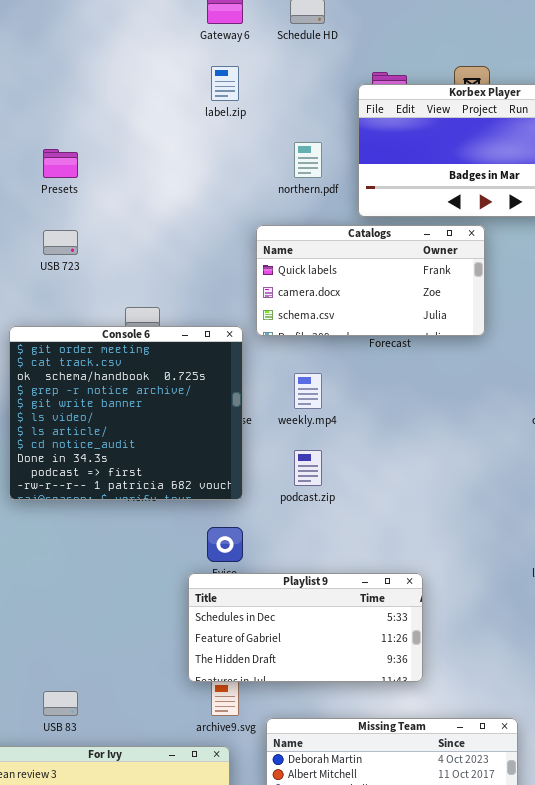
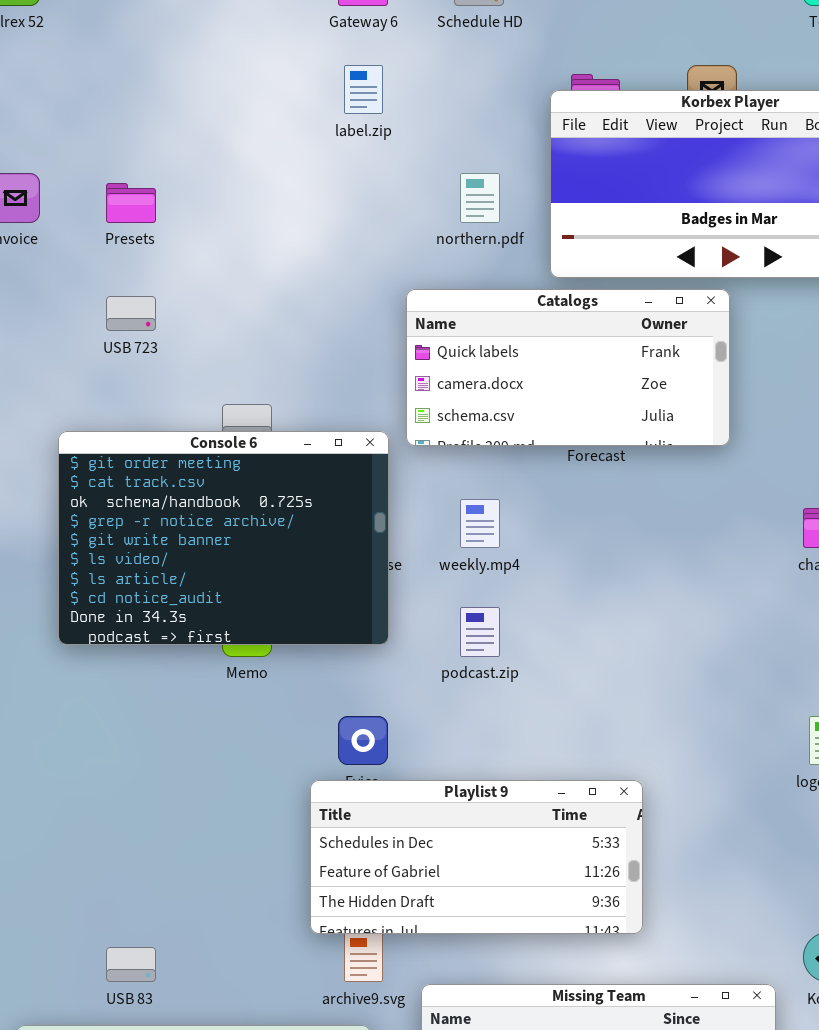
Console 6: [9,326,243,500] -> [58,431,389,645], resized

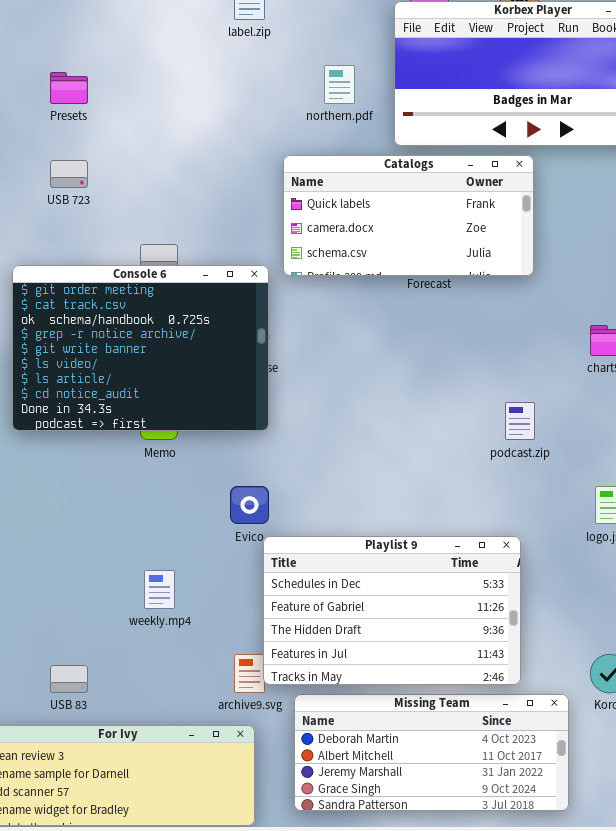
weekly.mp4: [460,499,500,548] -> [144,570,175,609], moved
podcast.zip: [460,607,500,657] -> [505,402,535,440], moved
Playlist 9: [310,780,643,934] -> [263,536,521,685], moved, resized

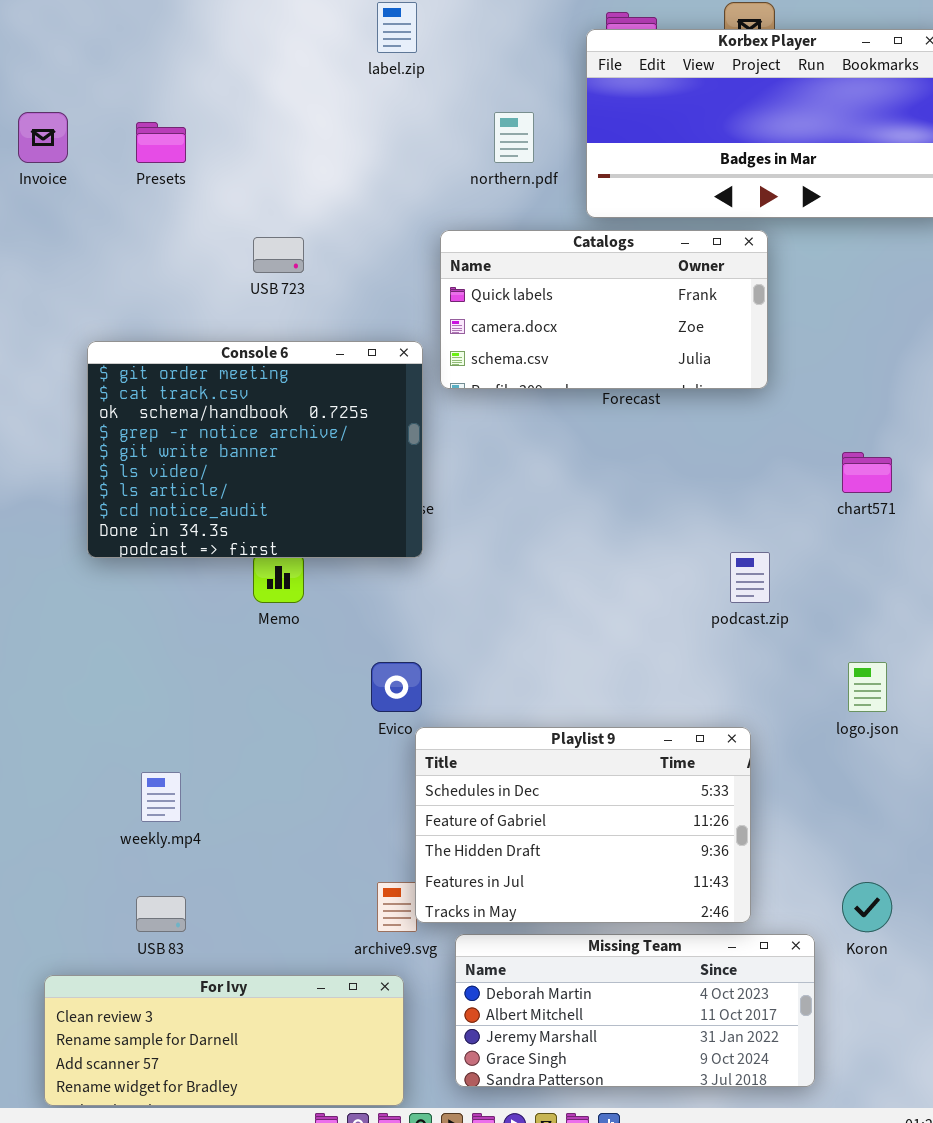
USB 723: [50,160,88,188] -> [253,237,304,273], moved
Console 6: [12,265,269,431] -> [87,341,423,558], moved
weekly.mp4: [144,570,175,609] -> [141,772,181,822], moved

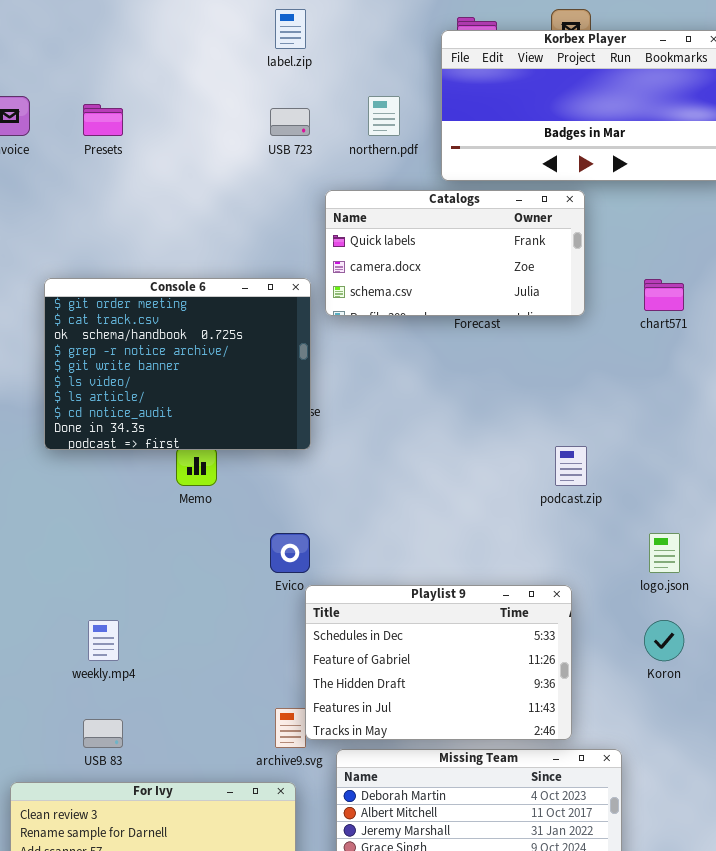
USB 723: [253,237,304,273] -> [270,108,310,136], moved
chart571: [842,452,892,493] -> [644,279,684,311], moved
Koron: [842,882,892,932] -> [644,620,684,661], moved

